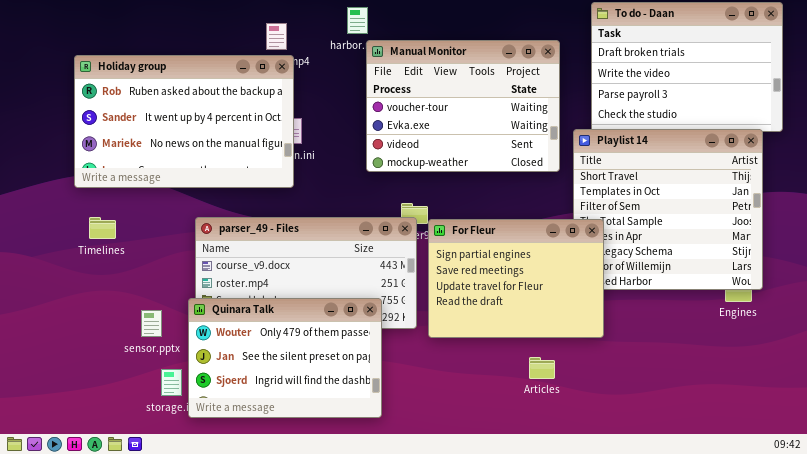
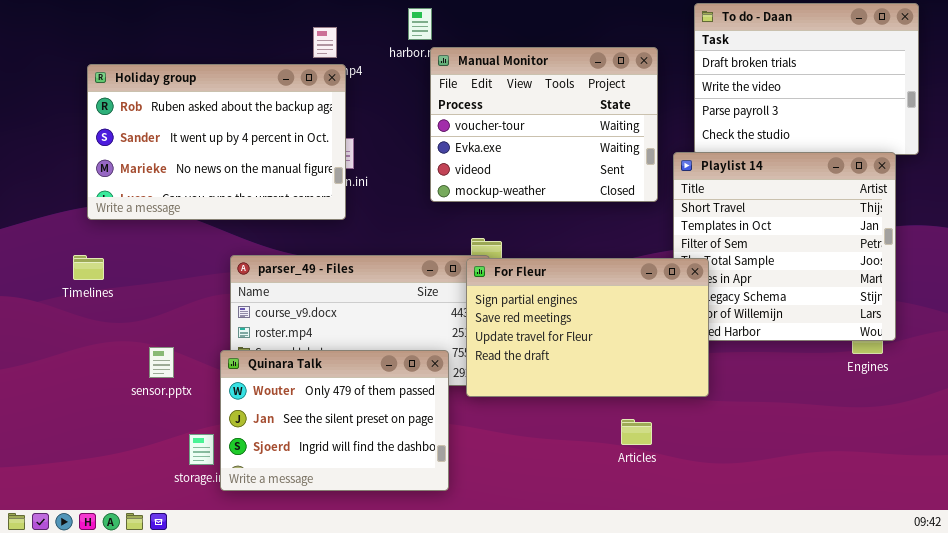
Timelines: [89,217,116,239] -> [73,255,104,280], moved
For Fleur: [428,219,604,338] -> [466,258,709,397], resized
sensor.pptx: [141,310,162,337] -> [149,347,174,378], moved

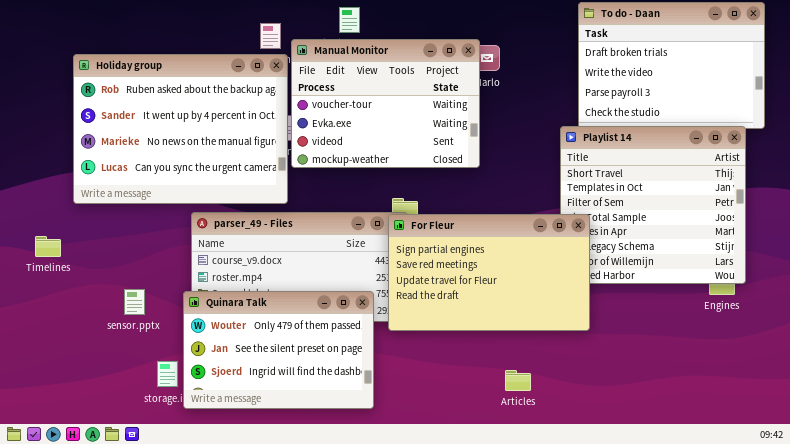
Manual Monitor: [430,47,658,202] -> [291,39,480,168], moved
Holiday group: [87,64,346,220] -> [73,54,288,204], resized
Timelines: [73,255,104,280] -> [35,236,61,257], moved
Articles: [621,419,652,445] -> [505,370,531,391], moved

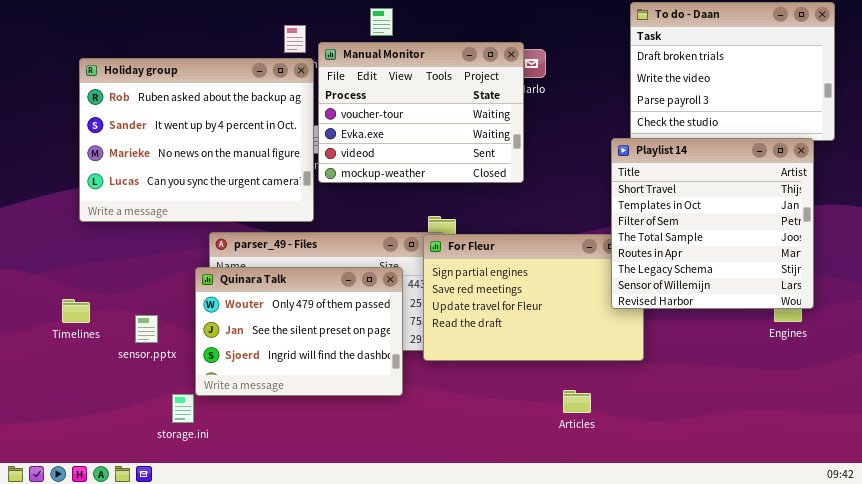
Playlist 14: [560,126,746,284] -> [611,138,814,309], raised
Timelines: [35,236,61,257] -> [62,299,90,323], moved
Quinara Talk: [183,291,374,409] -> [195,267,403,396], moved
Articles: [505,370,531,391] -> [563,390,591,413], moved

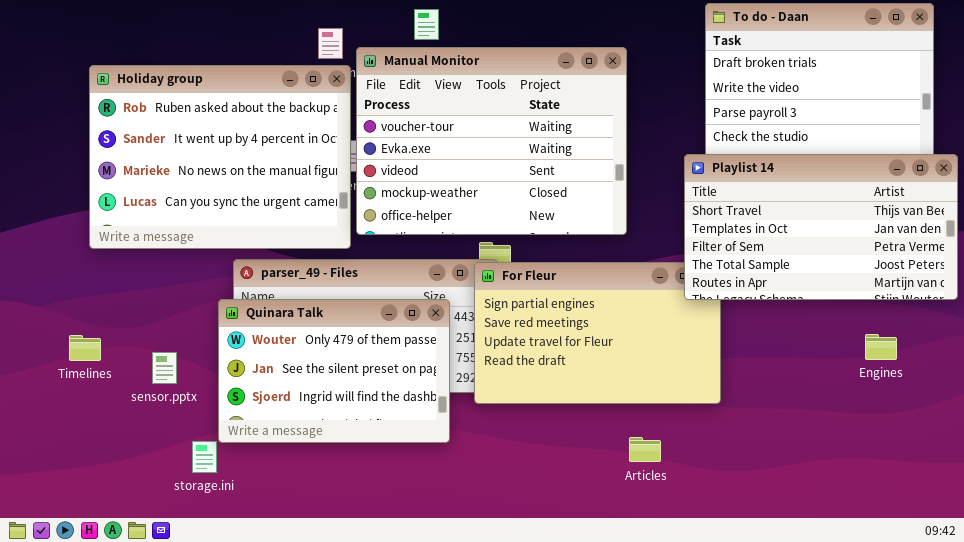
Manual Monitor: [318,42,524,183] -> [356,47,627,235], resized
Playlist 14: [611,138,814,309] -> [684,154,958,300], resized

